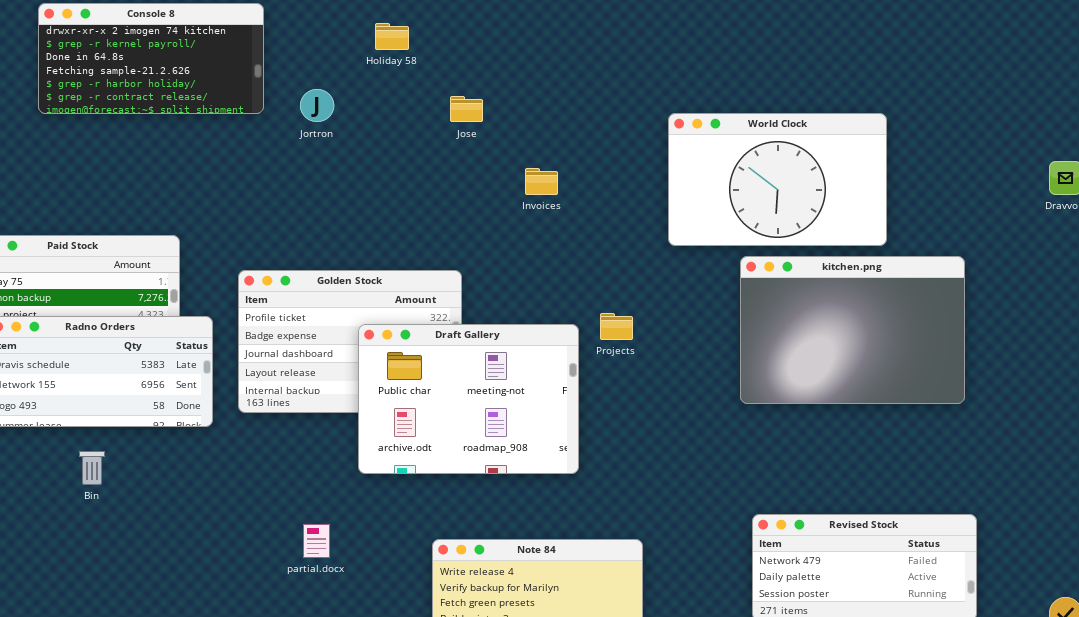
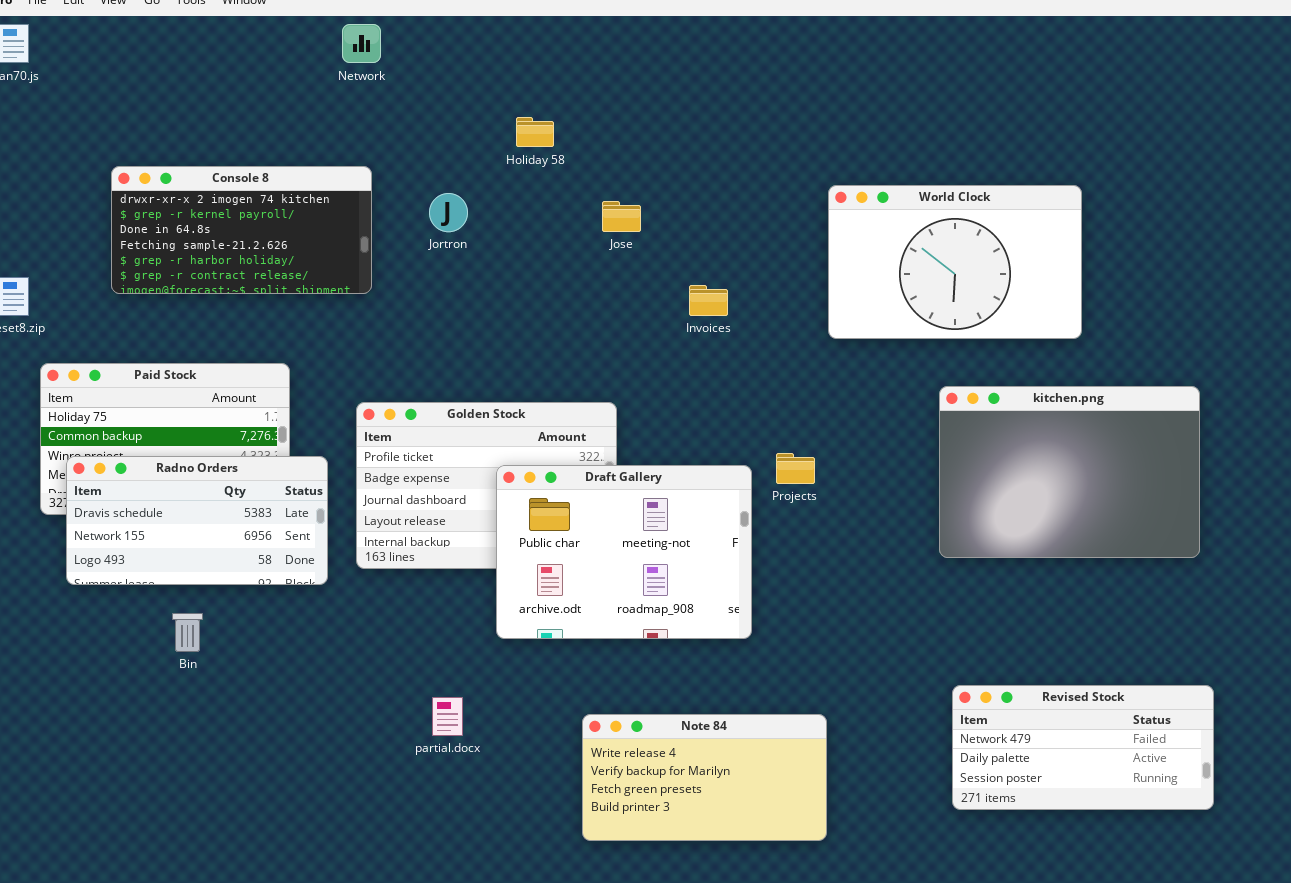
Console 8: [38,3,264,114] -> [111,166,372,294], moved
World Clock: [668,113,887,246] -> [828,185,1082,339], moved

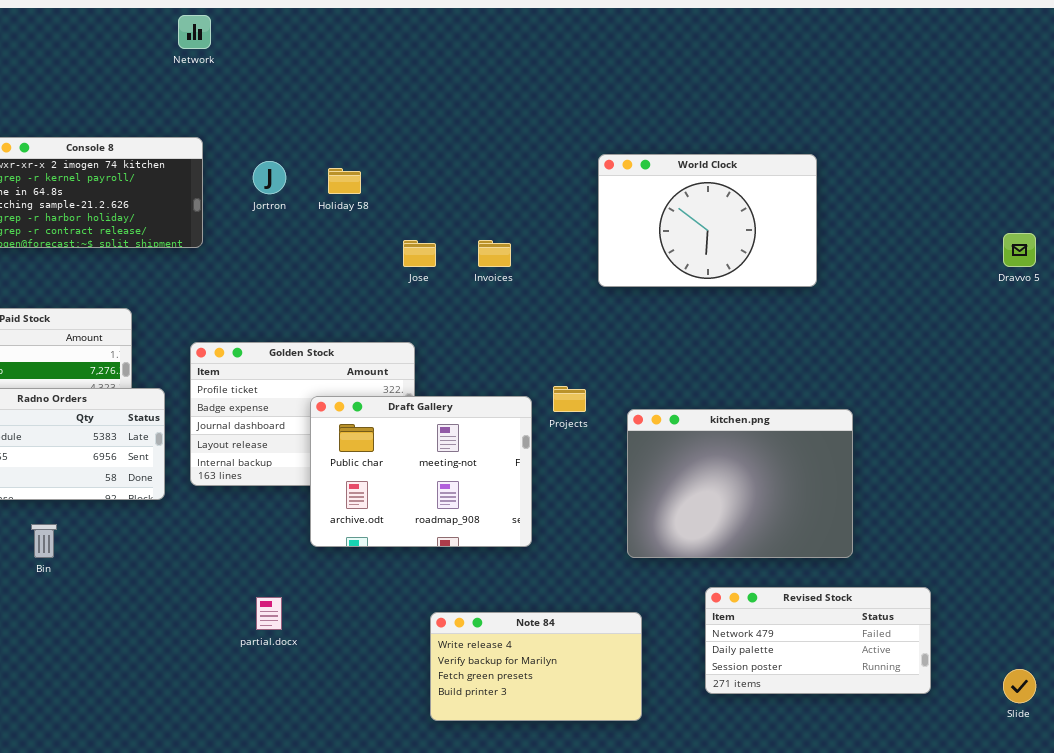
Holiday 58: [516,117,554,147] -> [328,168,361,194], moved
Jose: [602,201,641,232] -> [403,240,436,267], moved
kitchen.png: [939,386,1200,558] -> [627,409,853,558], moved
Note 84: [582,714,827,841] -> [430,612,642,721], moved

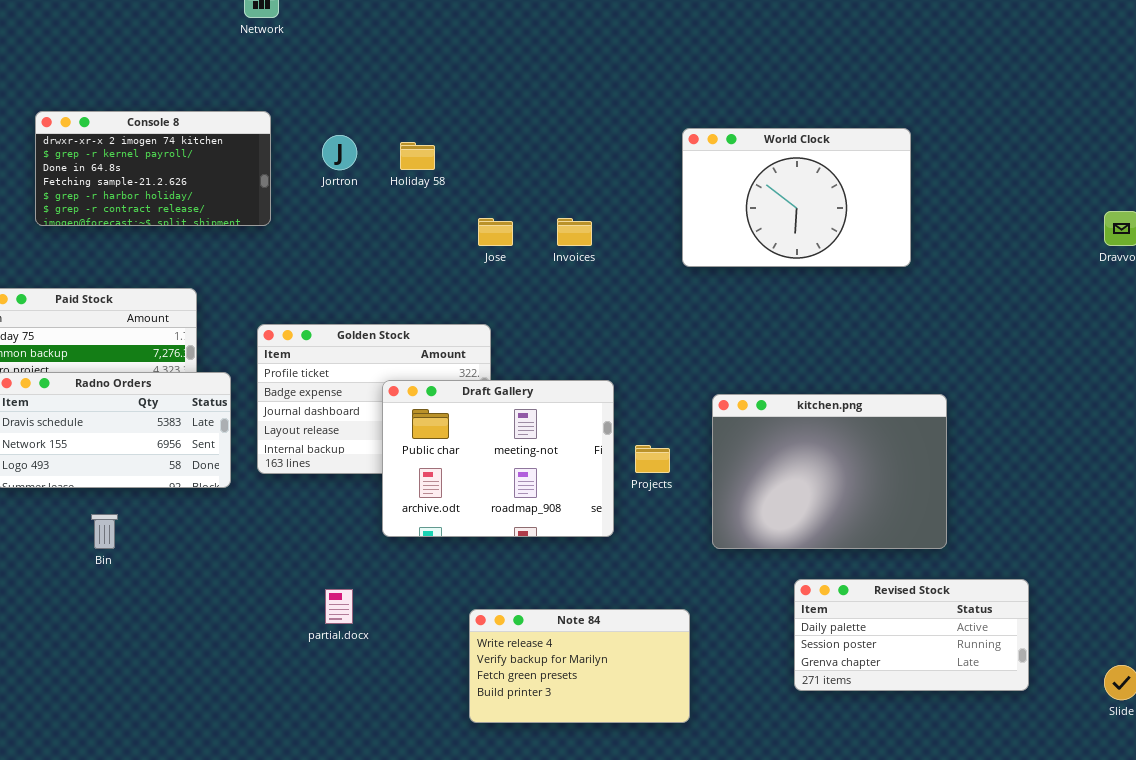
Projects: [553,386,586,412] -> [635,445,670,473], moved
Revised Stock: [705,587,931,694] -> [794,579,1029,691], scrolled down 1 row
Note 84: [430,612,642,721] -> [469,609,690,723], moved

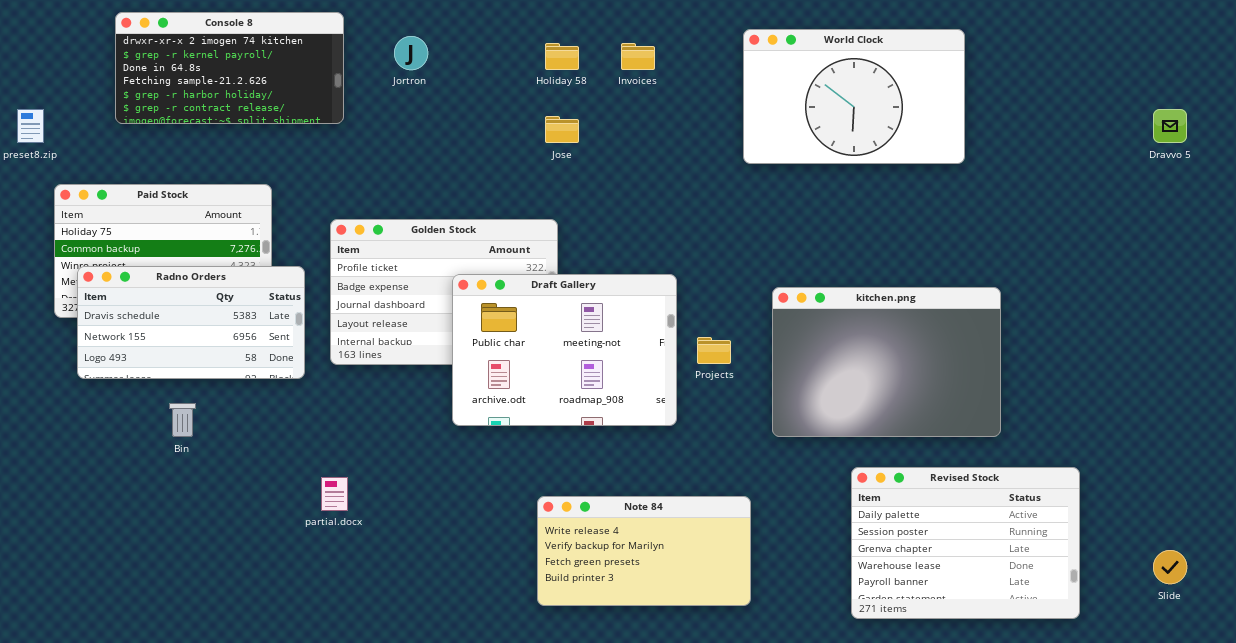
Holiday 58: [400,142,435,170] -> [545,43,579,70], moved
Invoices: [557,218,592,246] -> [621,43,655,70], moved
Revised Stock: [794,579,1029,691] -> [851,467,1080,619], resized
partial.docx: [325,589,353,624] -> [321,477,348,511], moved

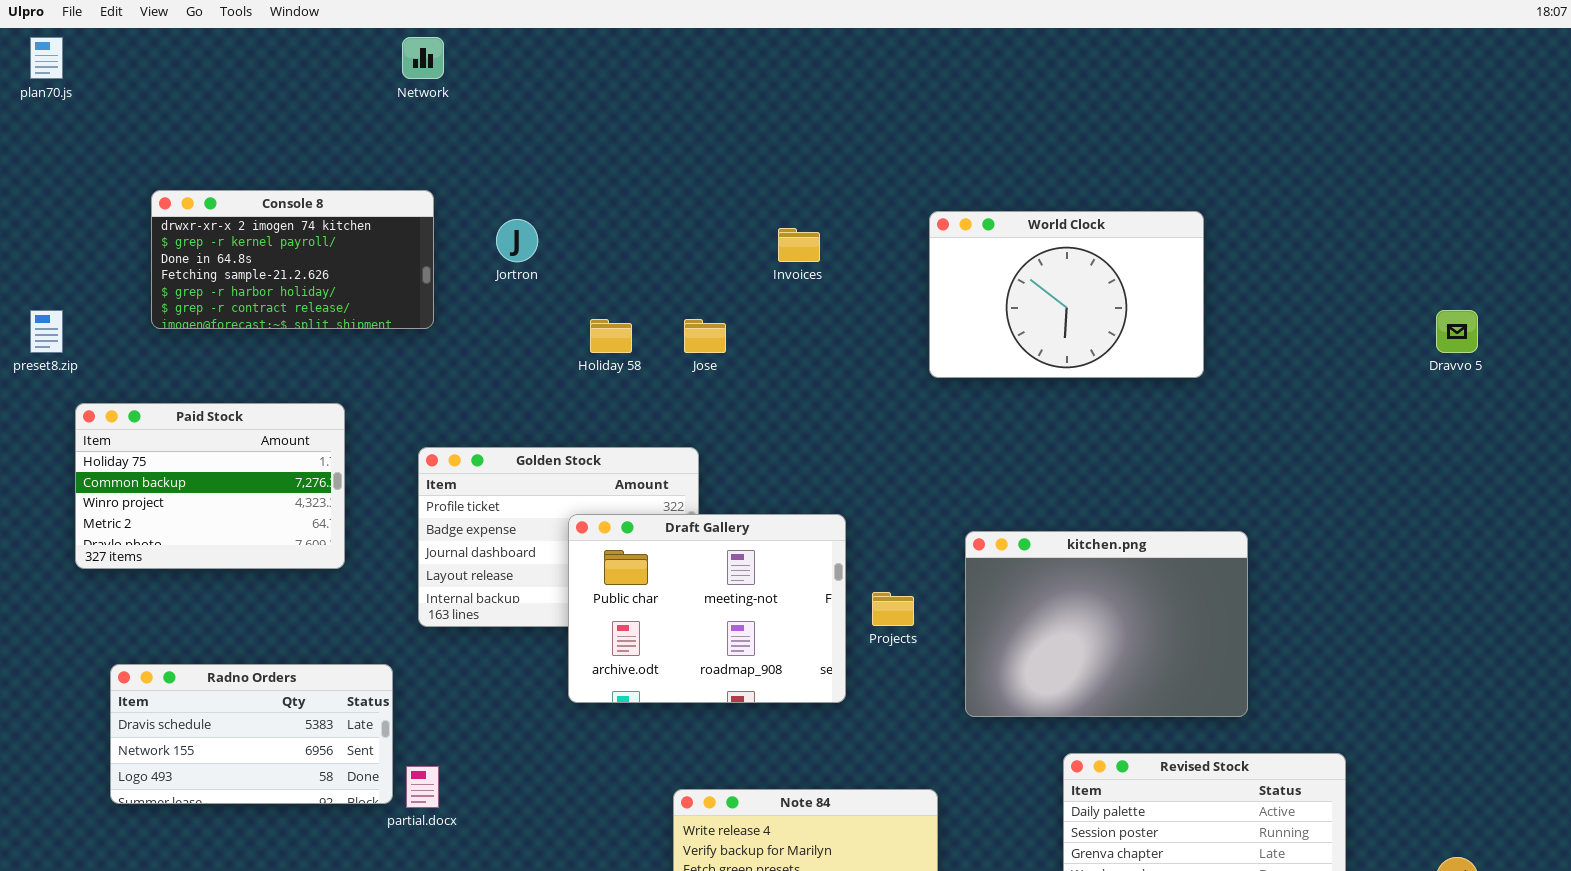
Holiday 58: [545,43,579,70] -> [590,319,632,353], moved
Radno Orders: [77,266,305,379] -> [110,664,393,804], moved

